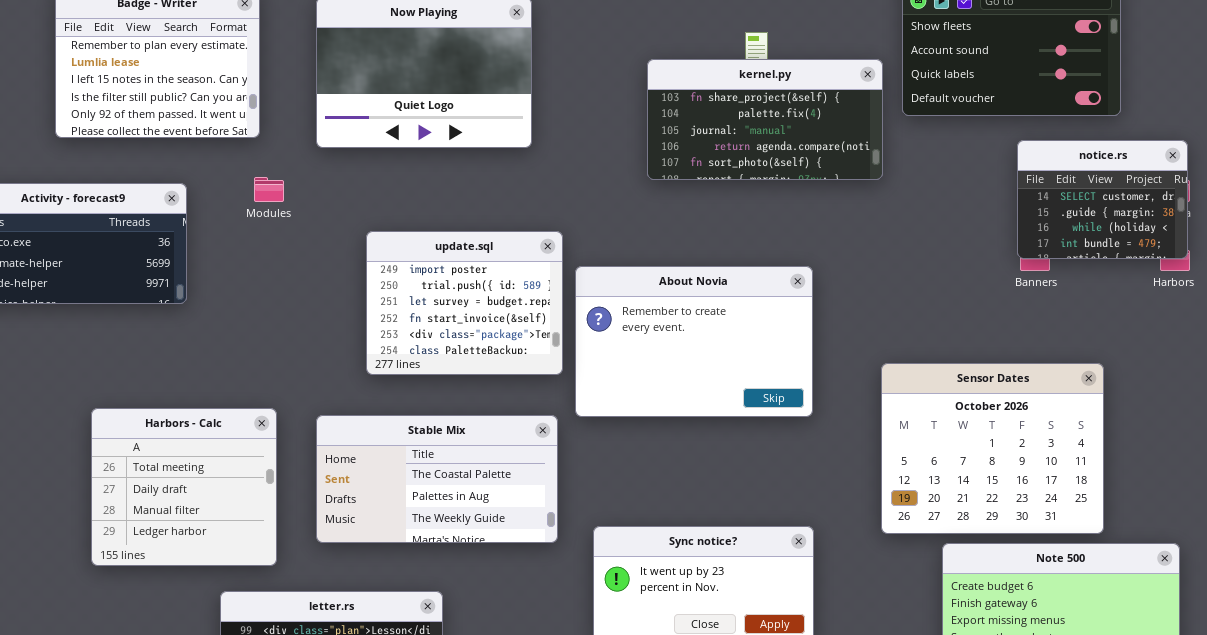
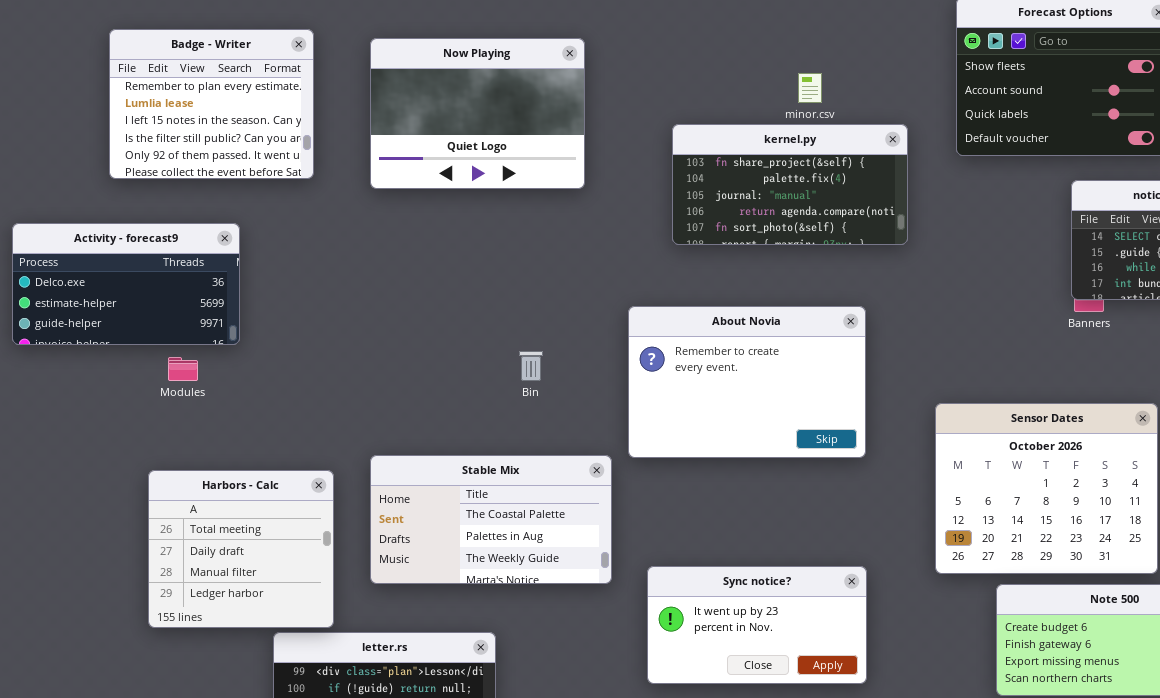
kernel.py: [647,59,883,180] -> [672,124,908,245], moved
Modules: [254,177,284,202] -> [168,357,198,381], moved
update.sql: [366,231,563,375] -> none, closed
Harbors - Calc: [91,408,277,566] -> [148,470,334,628], moved

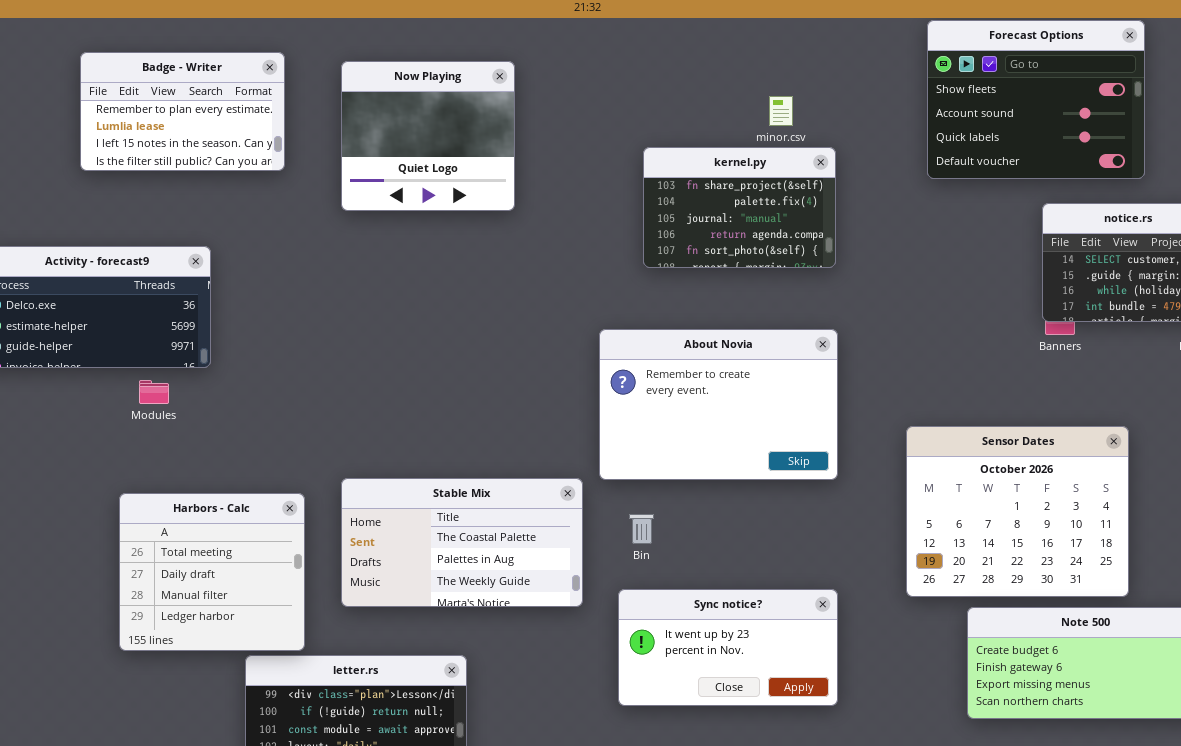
Badge - Writer: [109,29,314,179] -> [80,52,285,171], resized
Now Playing: [370,38,585,189] -> [341,61,515,211], resized
kernel.py: [672,124,908,245] -> [643,147,836,268], resized
Bin: [519,351,543,381] -> [629,514,654,544], moved

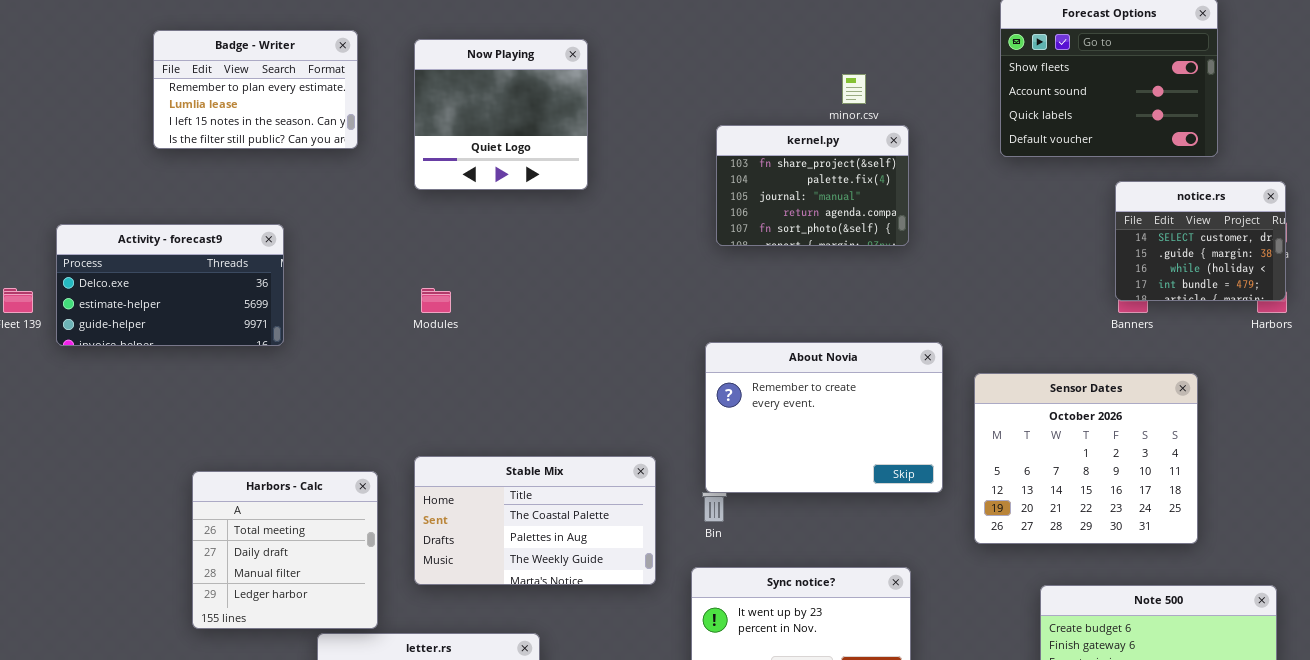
About Novia: [599,329,838,480] -> [705,342,943,493], moved
Modules: [139,380,169,404] -> [421,288,451,313], moved
Sensor Dates: [906,426,1129,597] -> [974,373,1198,544], moved

